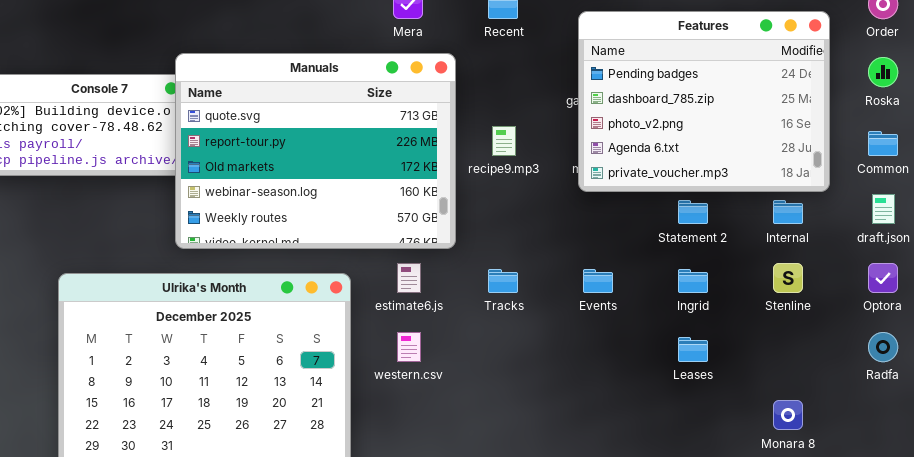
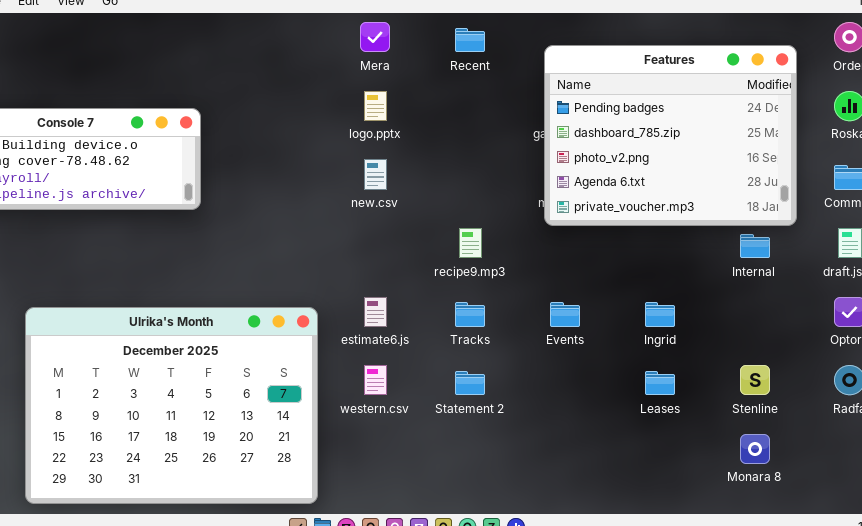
Manuals: [175,53,456,249] -> none, closed
recipe9.mp3: [492,126,516,156] -> [459,228,482,258], moved
Statement 2: [678,200,708,224] -> [455,371,485,395], moved
Stenline: [773,263,803,293] -> [740,365,770,395], moved

